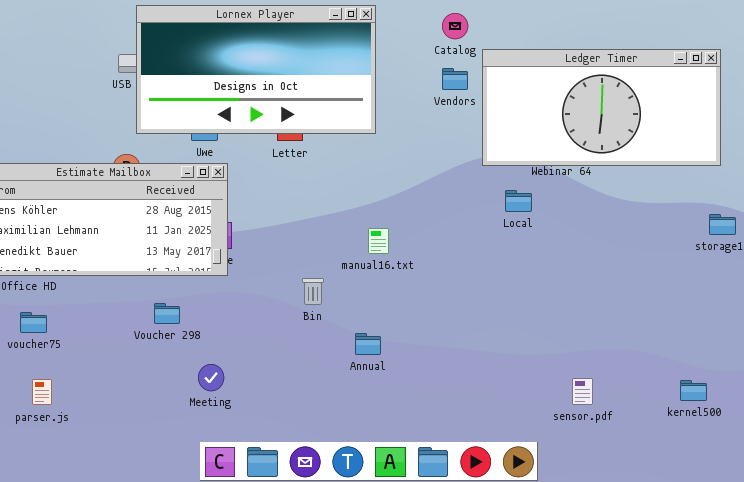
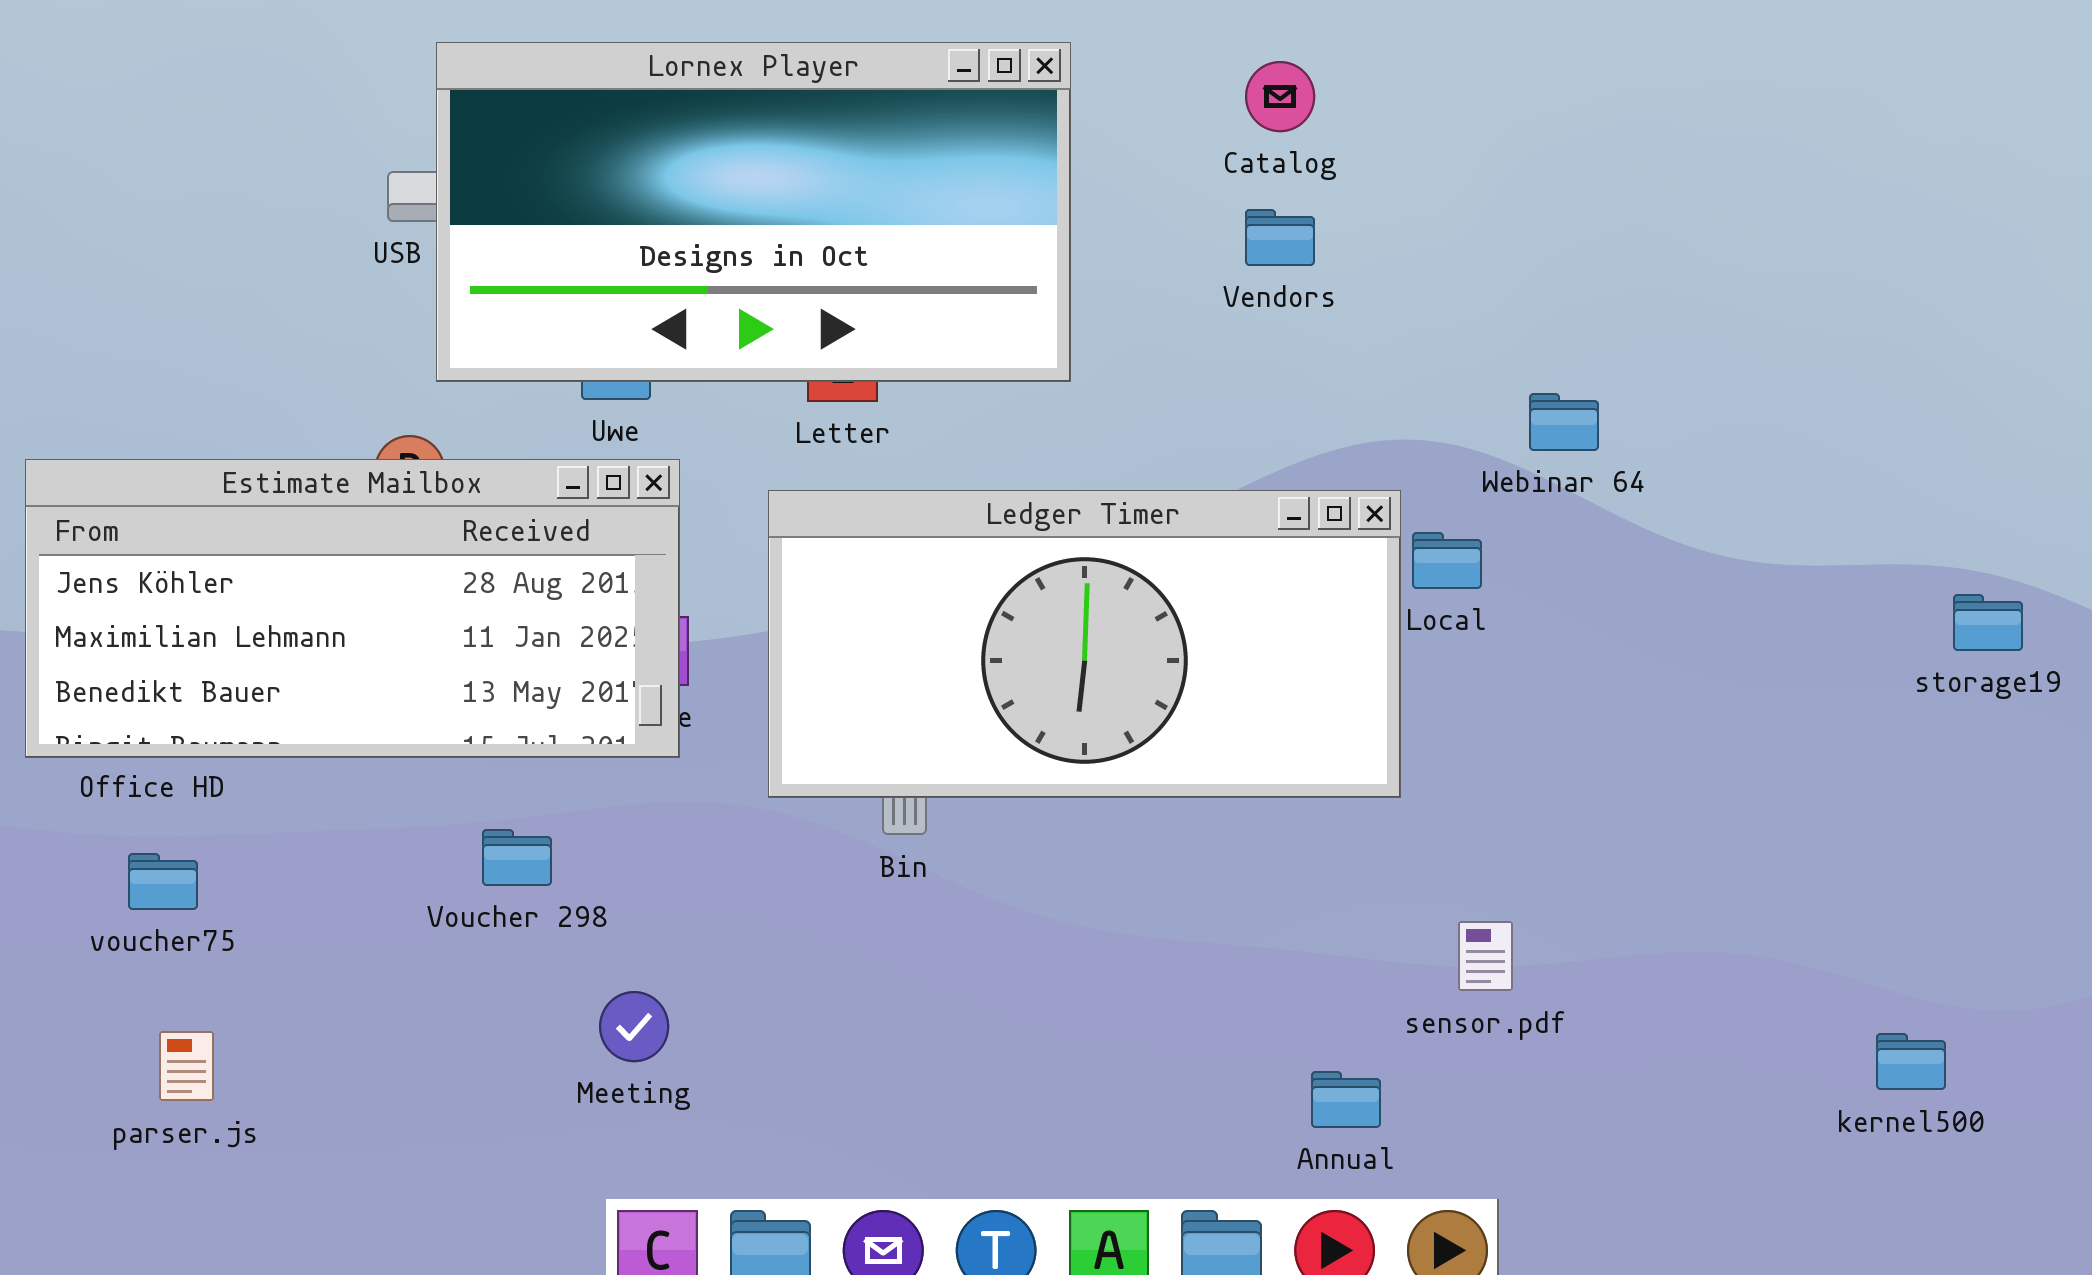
Ledger Timer: [482,49,721,166] -> [768,490,1401,798], moved
Annual: [355,333,381,355] -> [1311,1071,1381,1128], moved
sensor.pdf: [572,378,593,405] -> [1458,921,1513,991], moved

